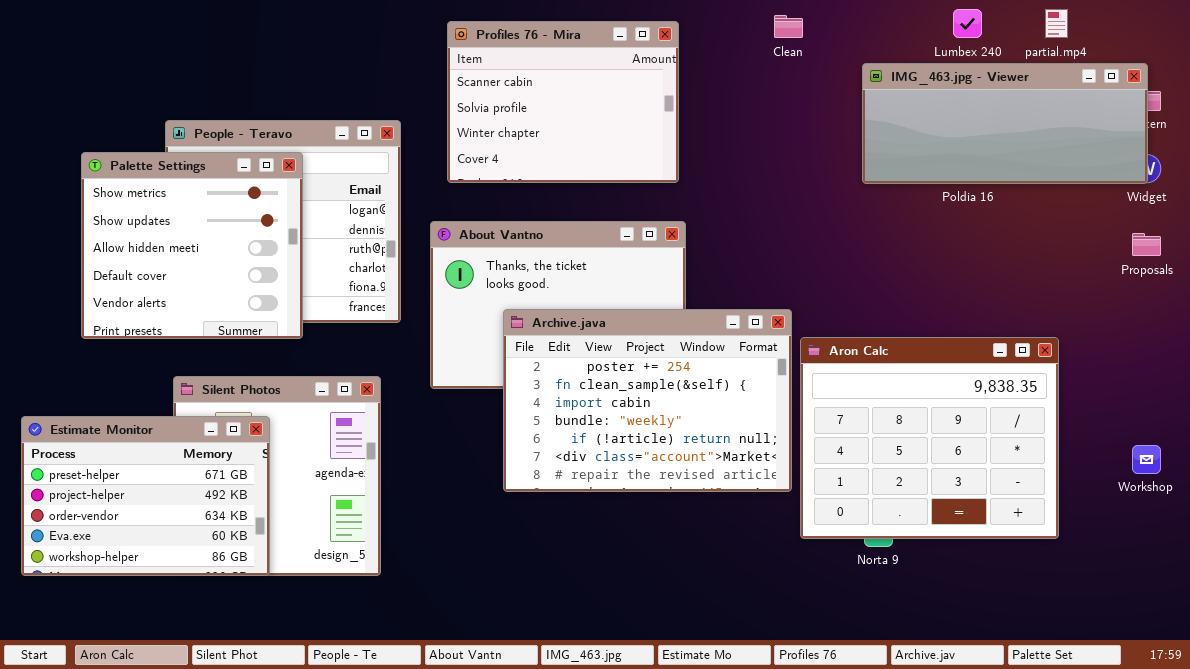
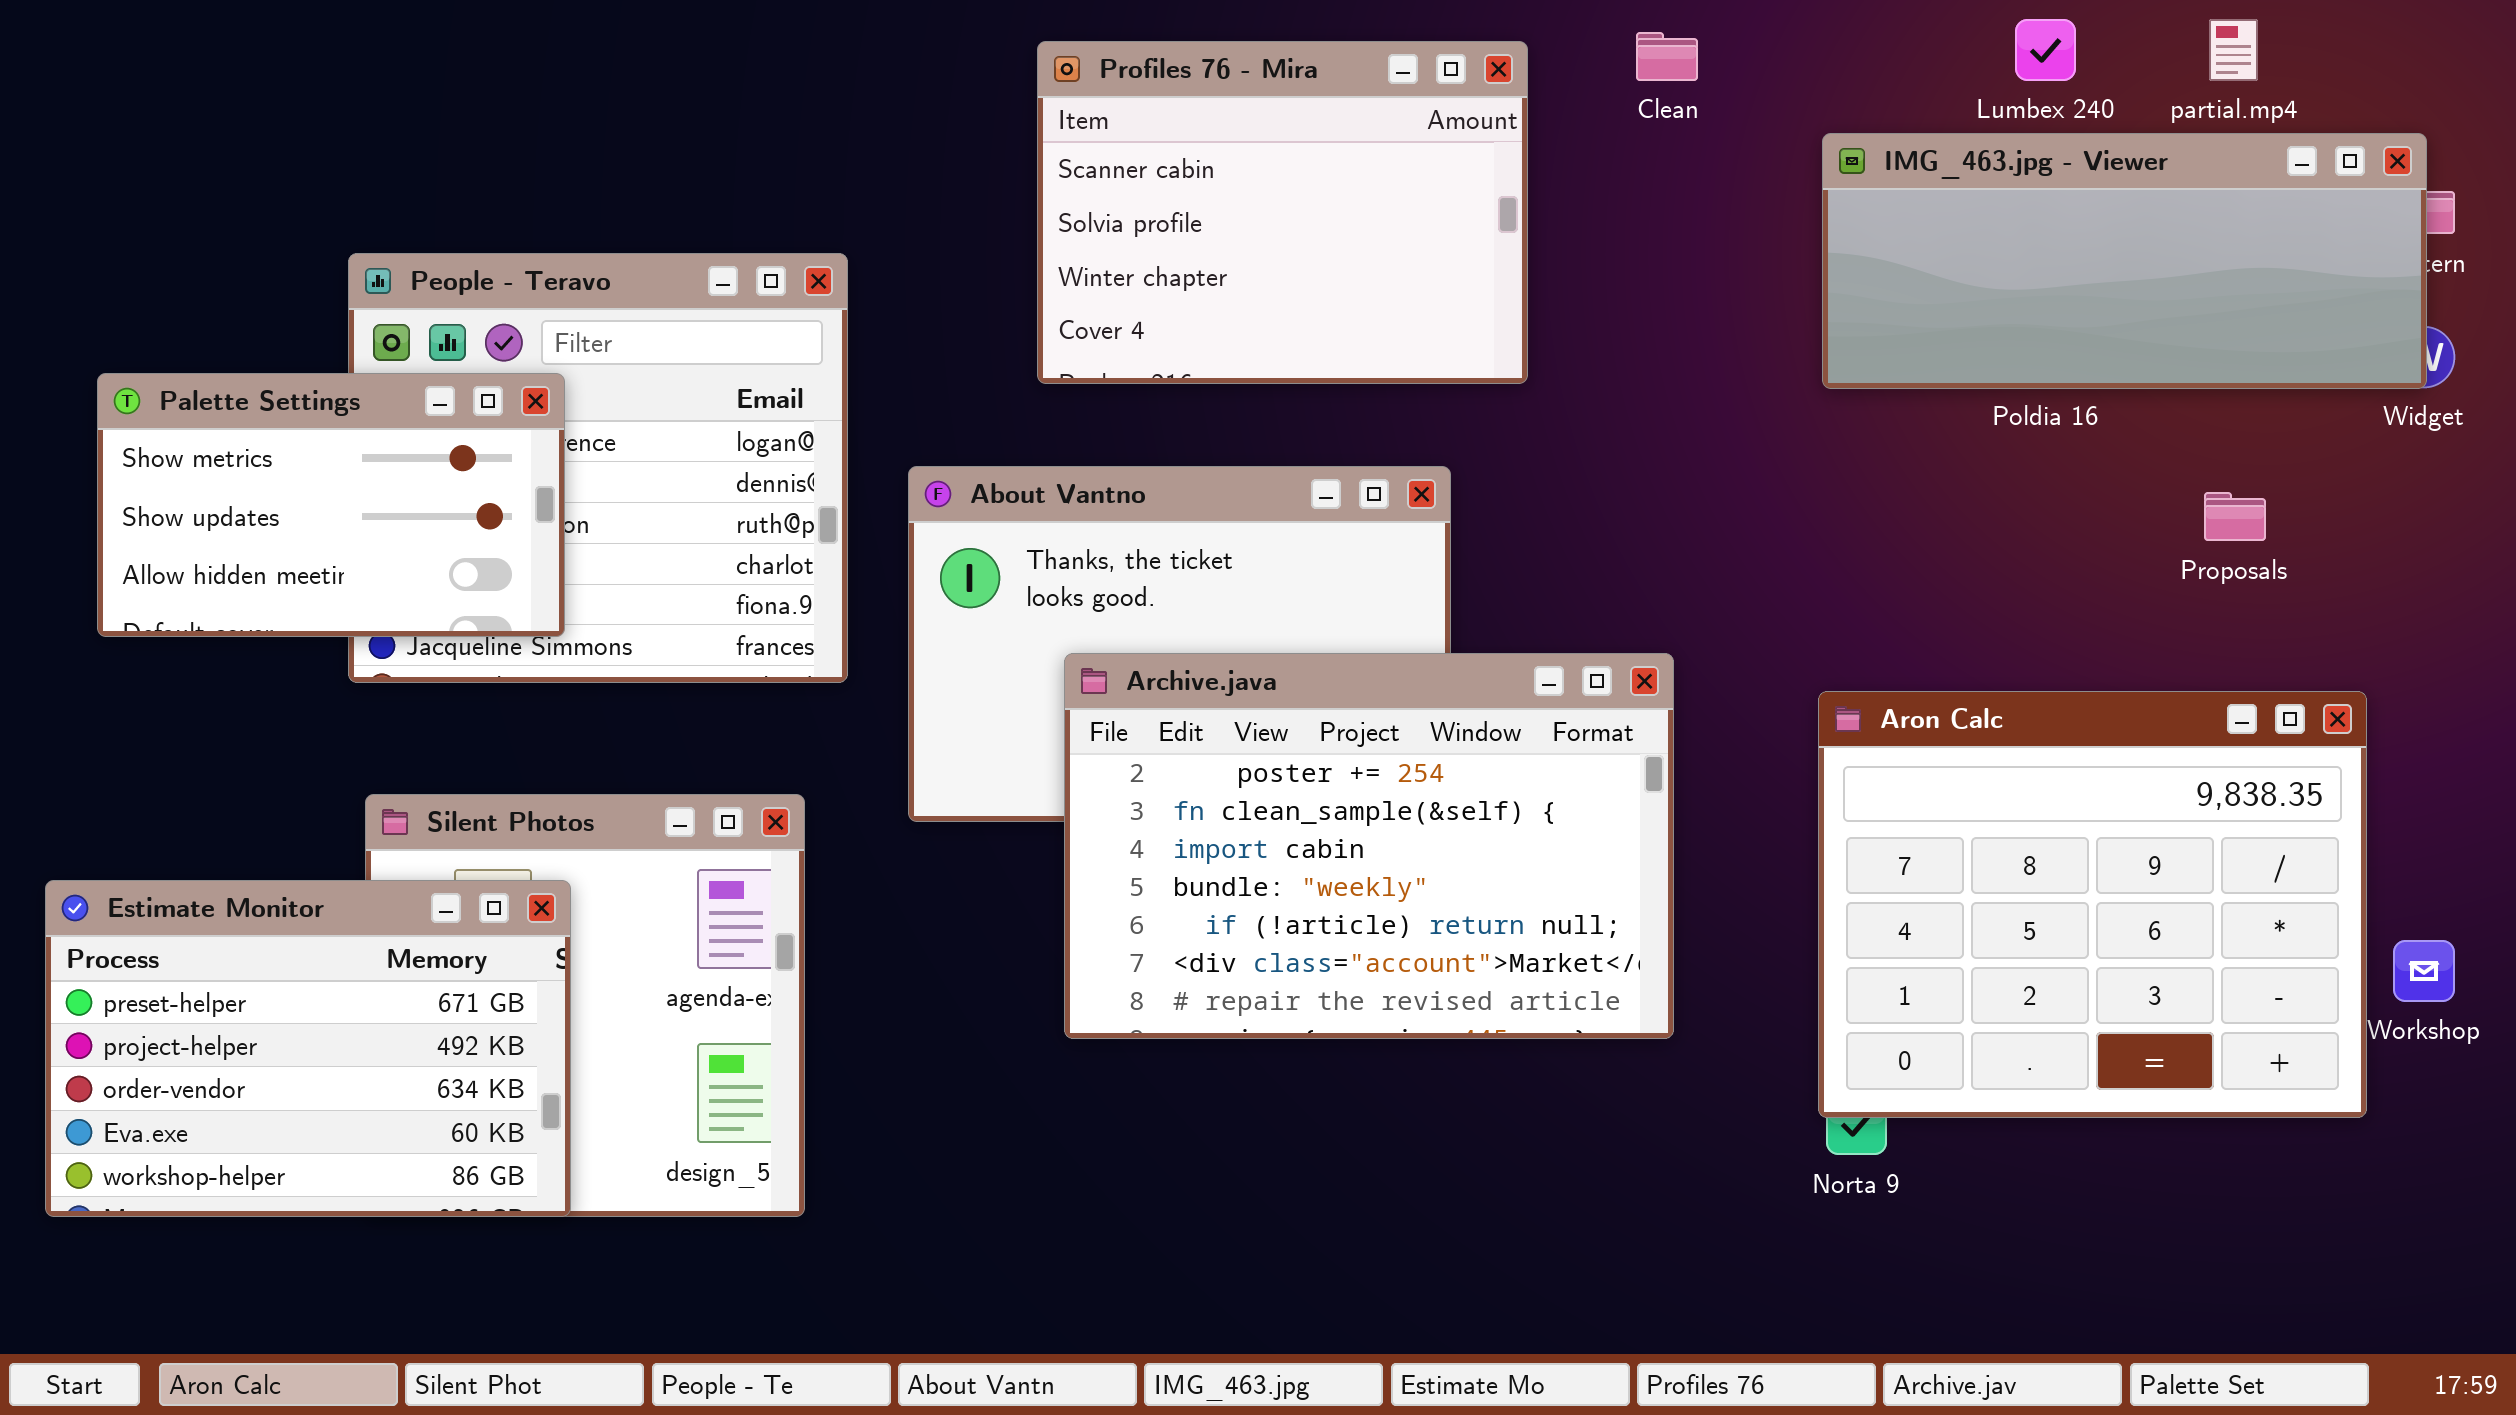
Profiles 76 - Mira: [447,21,679,183] -> [1037,41,1528,384], moved
Palette Settings: [81,152,303,339] -> [97,373,565,637], moved, resized
Proposals: [1132,233,1161,256] -> [2204,492,2266,541], moved
Aron Calc: [800,337,1059,539] -> [1818,691,2367,1118], moved

